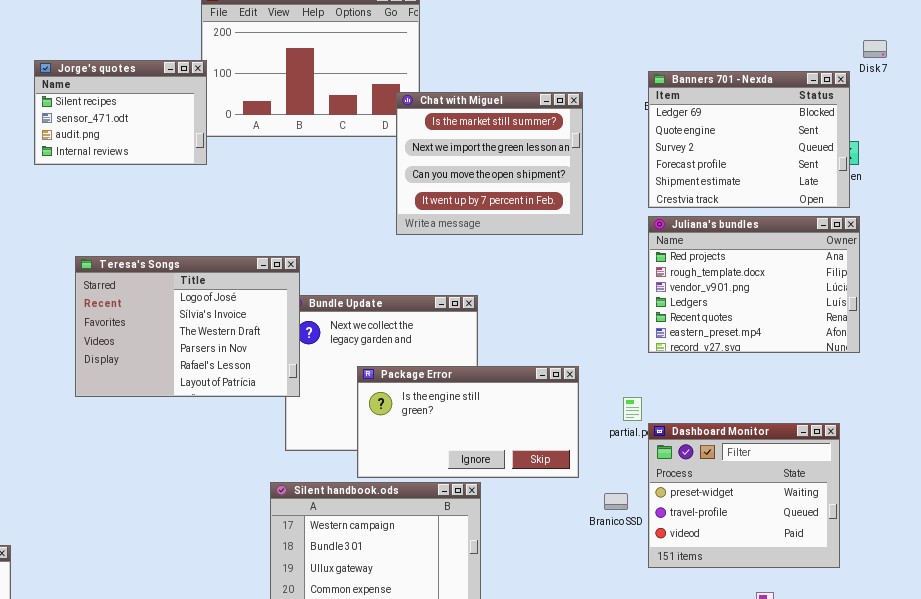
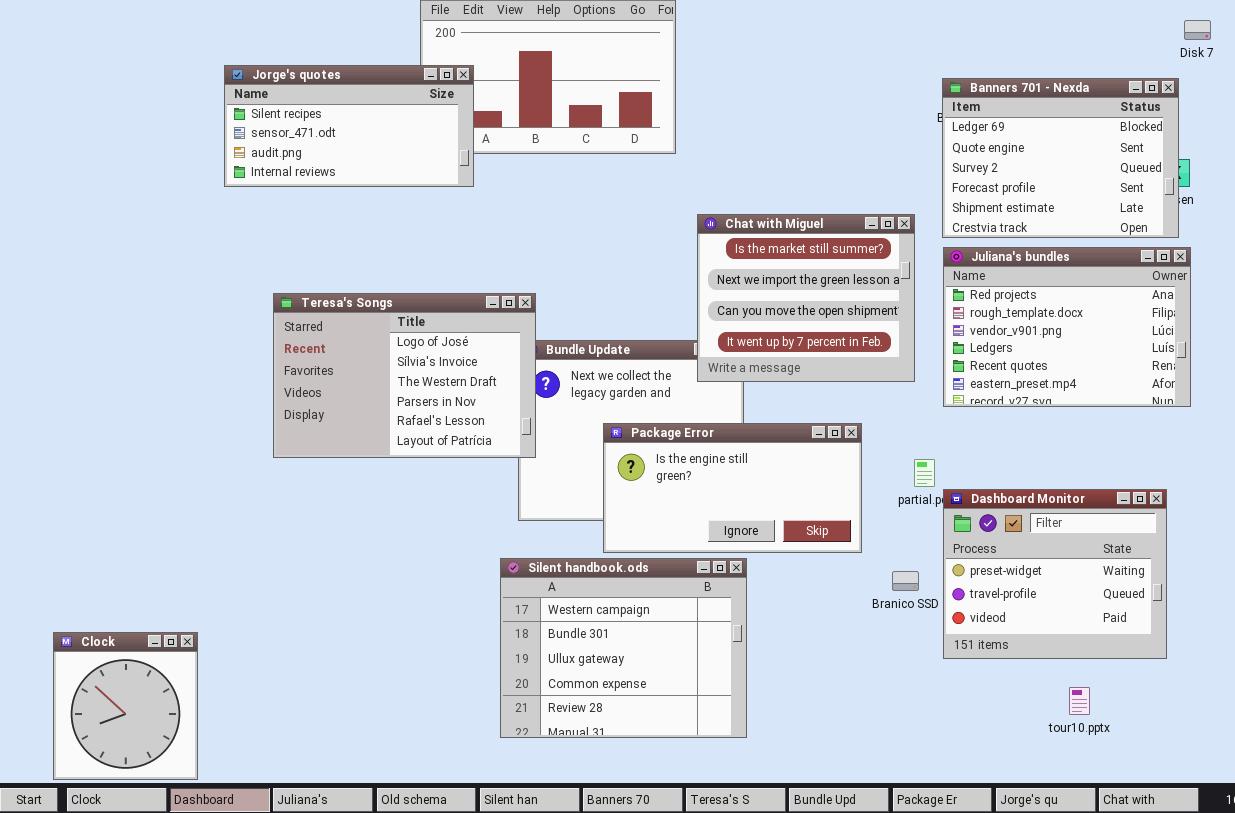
Disk 7: [863,40,887,58] -> [1184,20,1211,40], moved
Jorge's quotes: [34,60,207,165] -> [224,65,474,187], resized
Chat with Miguel: [396,92,583,235] -> [697,214,915,382], moved

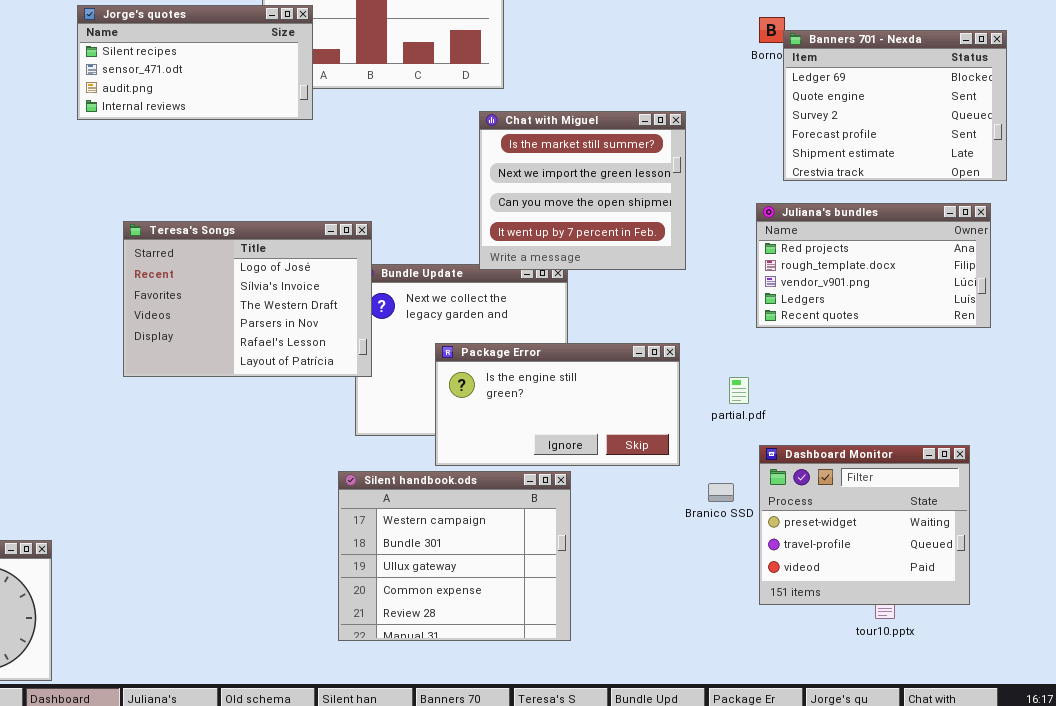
Banners 701 - Nexda: [942,78,1179,238] -> [783,30,1007,181], moved
Chat with Miguel: [697,214,915,382] -> [479,111,686,270], moved
Juliana's bundles: [943,247,1191,407] -> [756,203,991,328], resized
Dashboard Monitor: [943,489,1167,659] -> [759,445,970,605], moved

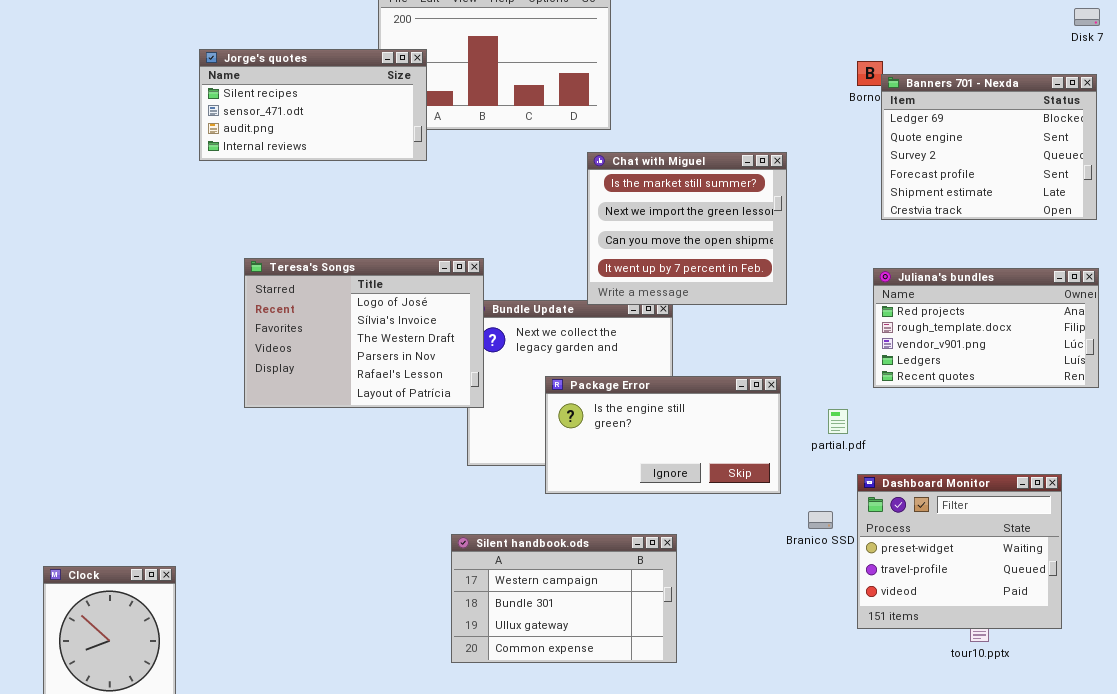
Juliana's bundles: [756,203,991,328] -> [873,268,1099,388], moved
Silent handbook.ods: [338,471,571,641] -> [451,534,677,663], resized

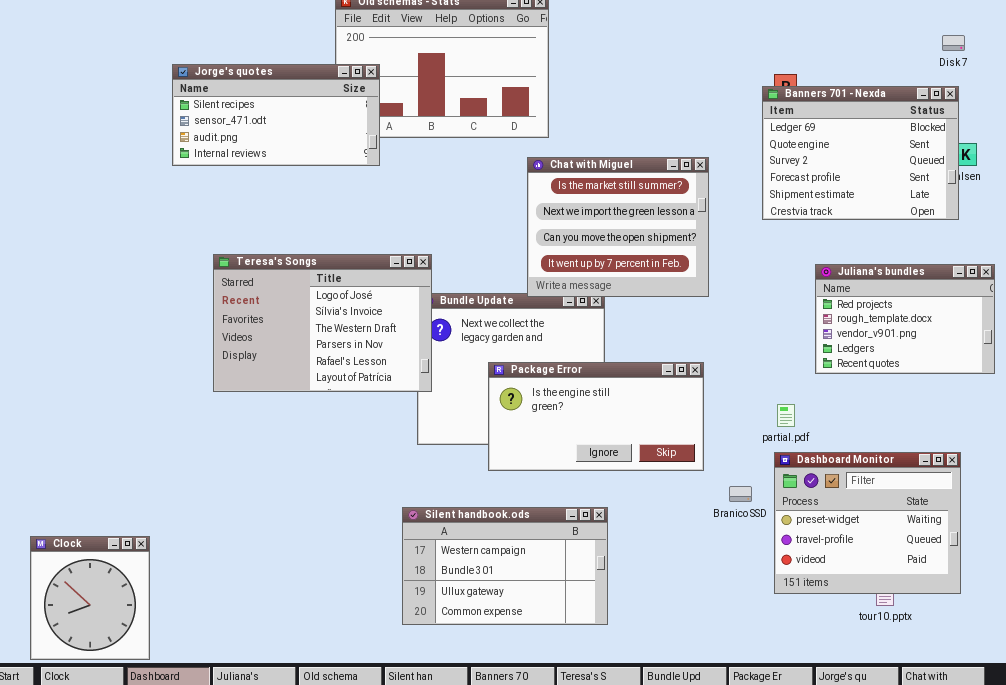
Disk 7: [1074,8,1100,26] -> [942,35,965,51], moved
Banners 701 - Nexda: [881,74,1097,220] -> [762,86,959,220], moved
Juliana's bundles: [873,268,1099,388] -> [815,264,995,374], resized
partial.pdf: [828,409,848,434] -> [777,404,795,427], moved

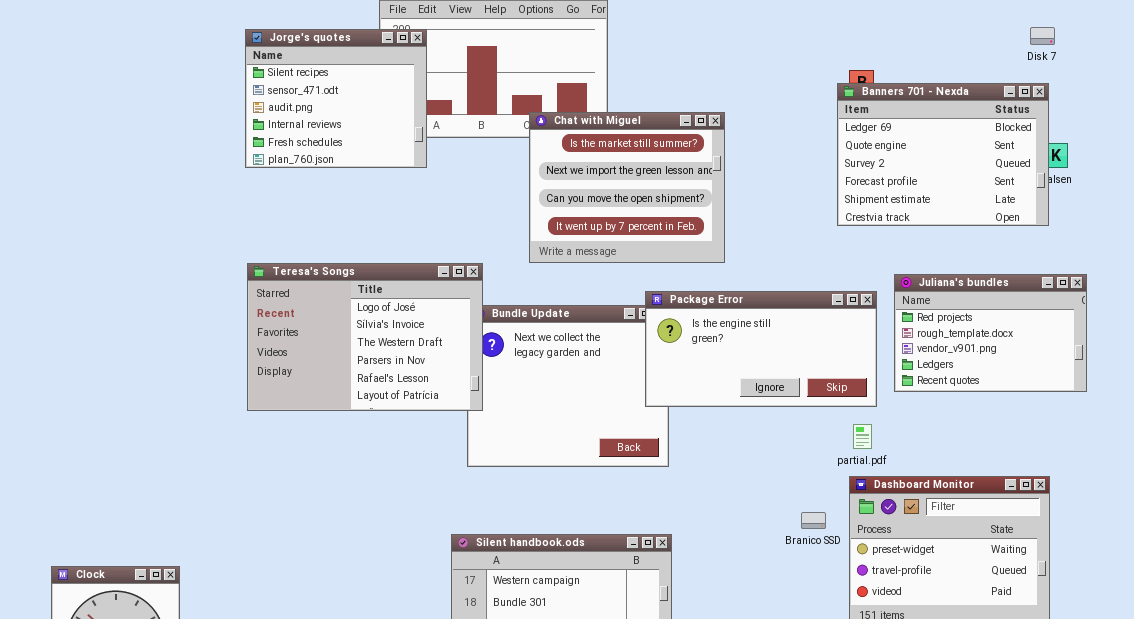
Jorge's quotes: [172,64,380,166] -> [245,29,427,168], resized
Chat with Miguel: [527,157,709,297] -> [529,112,725,263], moved
Package Error: [488,362,704,471] -> [645,291,877,407], moved

